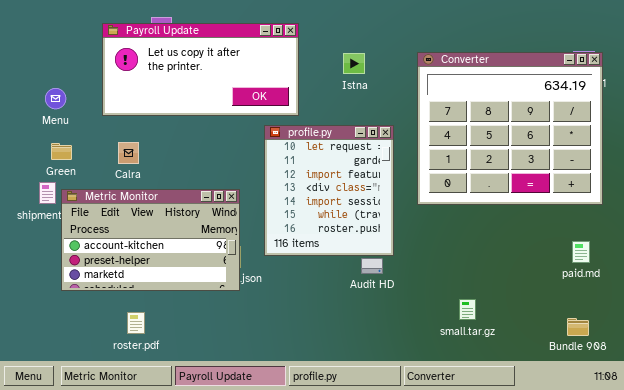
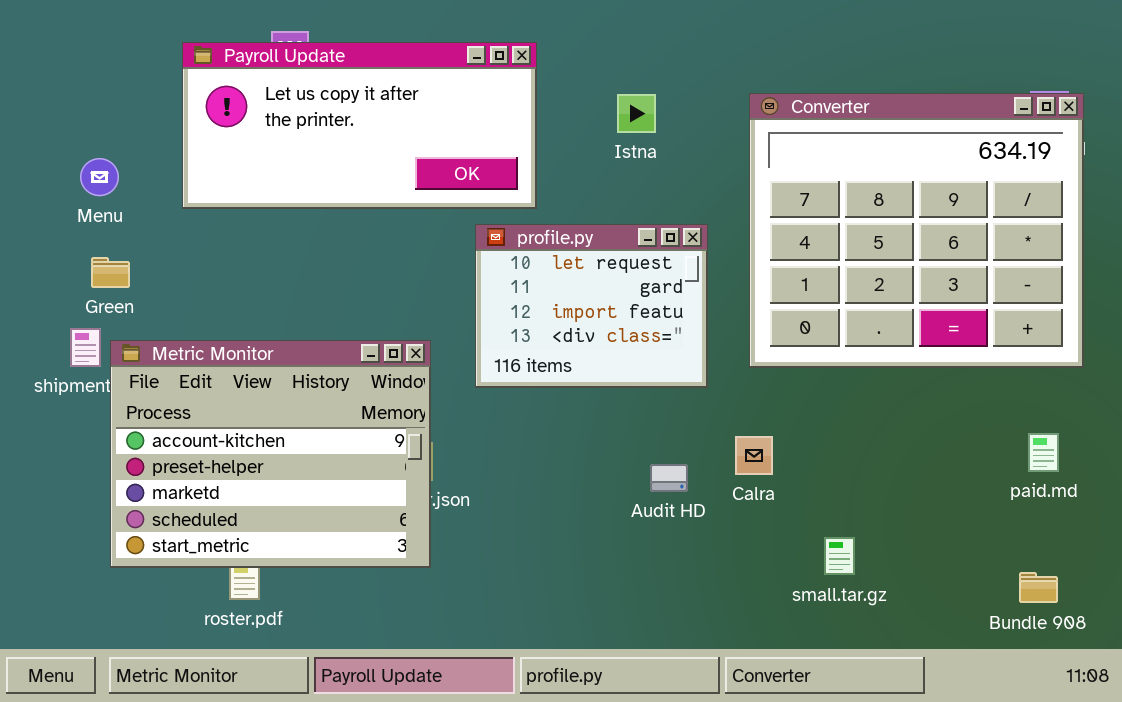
profile.py: [264,125,394,256] -> [475,224,708,388], resized
Calra: [118,142,139,164] -> [735,436,773,475], moved
Metric Monitor: [61,189,240,291] -> [110,340,431,568], resized

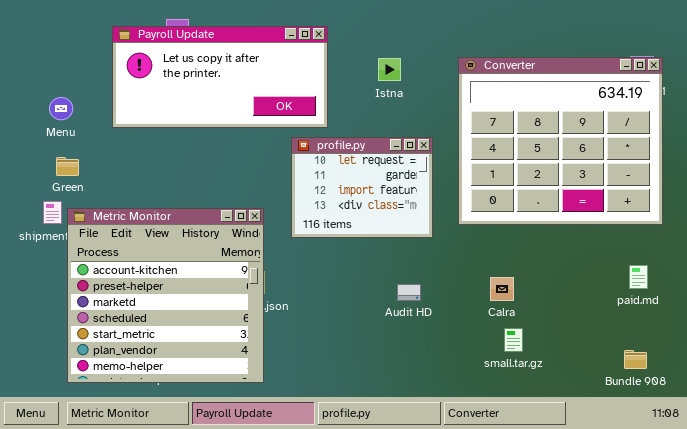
Metric Monitor: [110,340,431,568] -> [67,208,264,383], resized
Calra: [735,436,773,475] -> [490,277,514,301], moved

